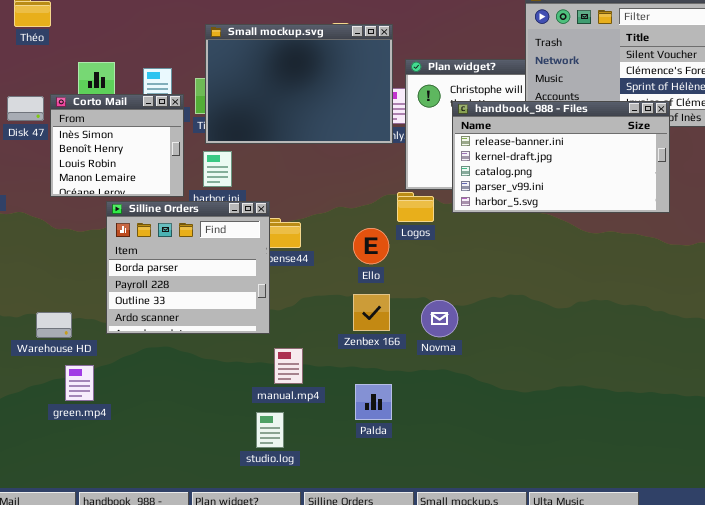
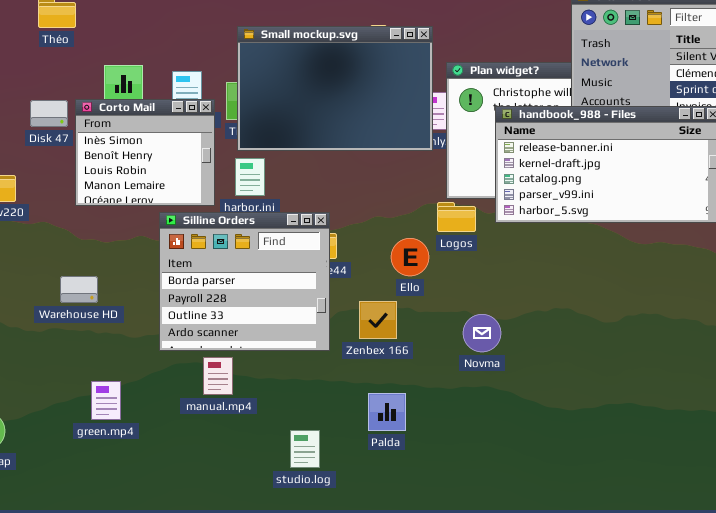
Silline Orders: [106,201,270,334] -> [159,212,330,351], moved
Zenbex 166: [353,294,390,331] -> [359,301,397,339], moved
Warehouse HD: [36,312,72,338] -> [60,276,98,303], moved
manual.mp4: [274,348,303,384] -> [203,357,233,395], moved
Palda: [355,384,392,420] -> [368,393,406,431], moved

